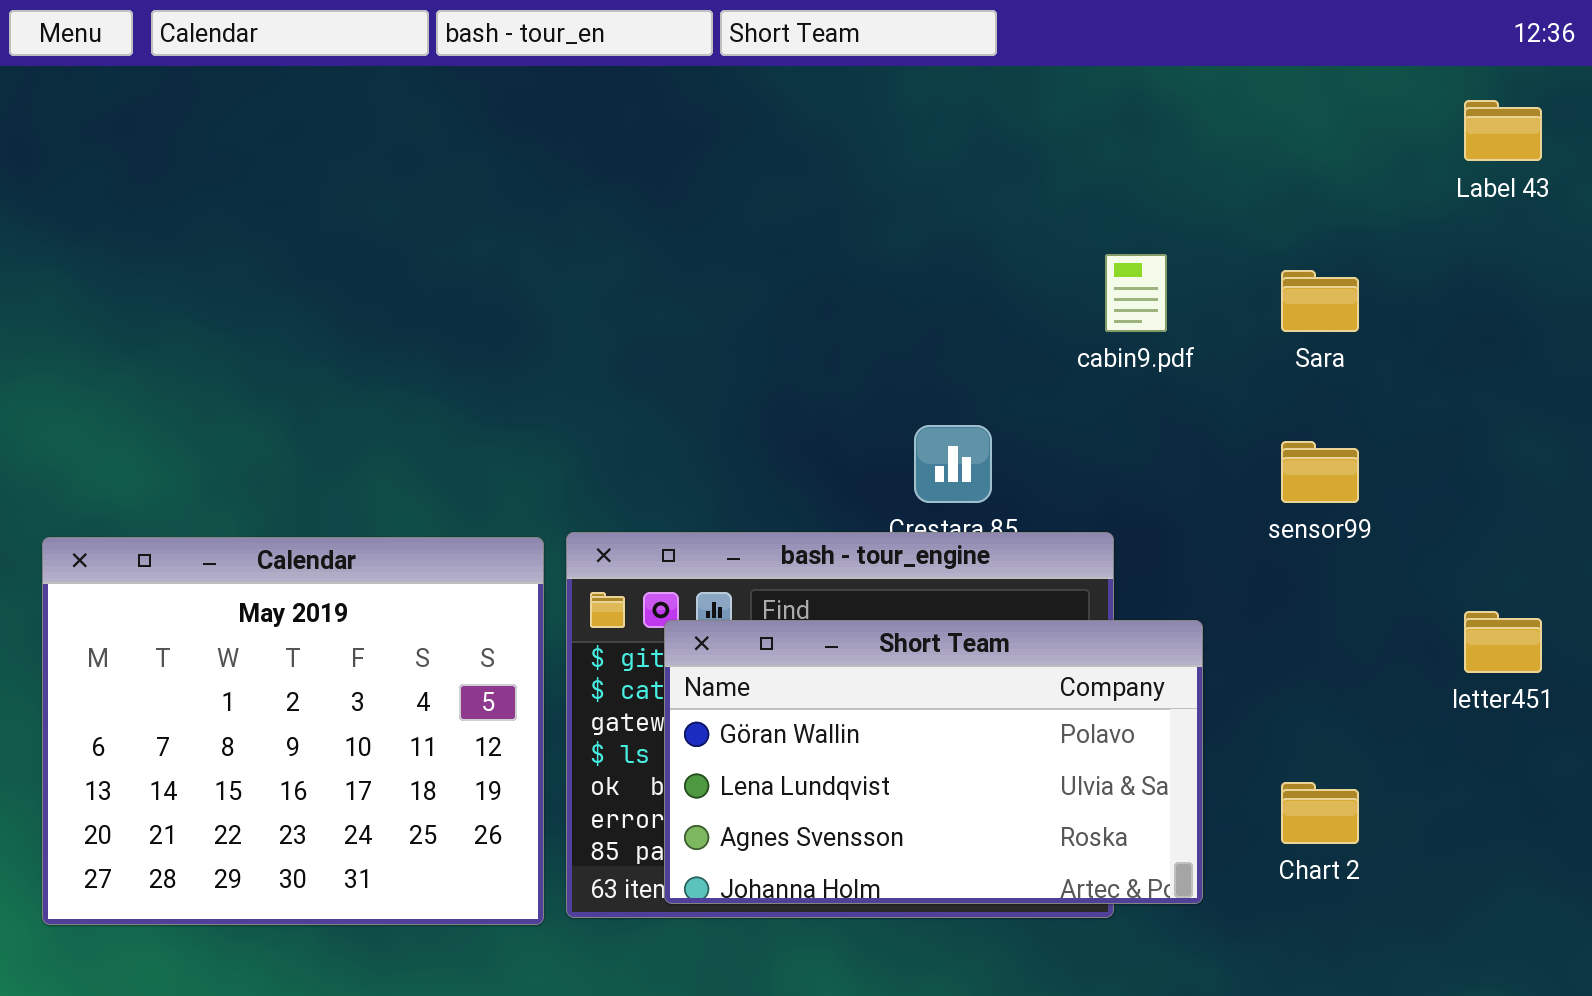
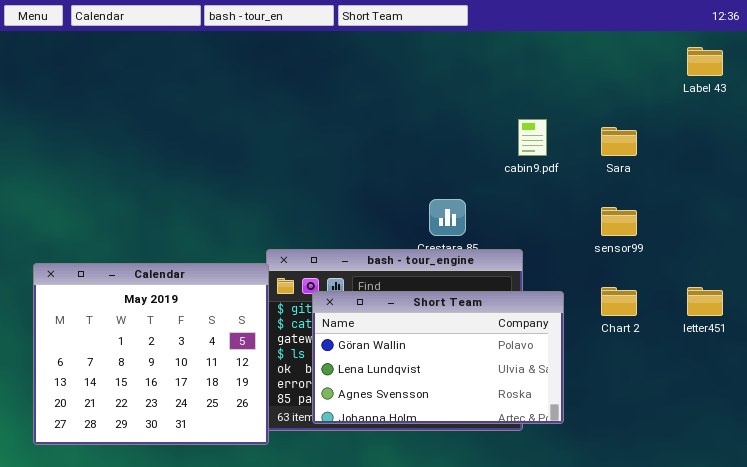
Calendar: [42,537,544,925] -> [33,263,269,445], moved
Chart 2: [1281,782,1359,844] -> [601,287,637,316], moved

